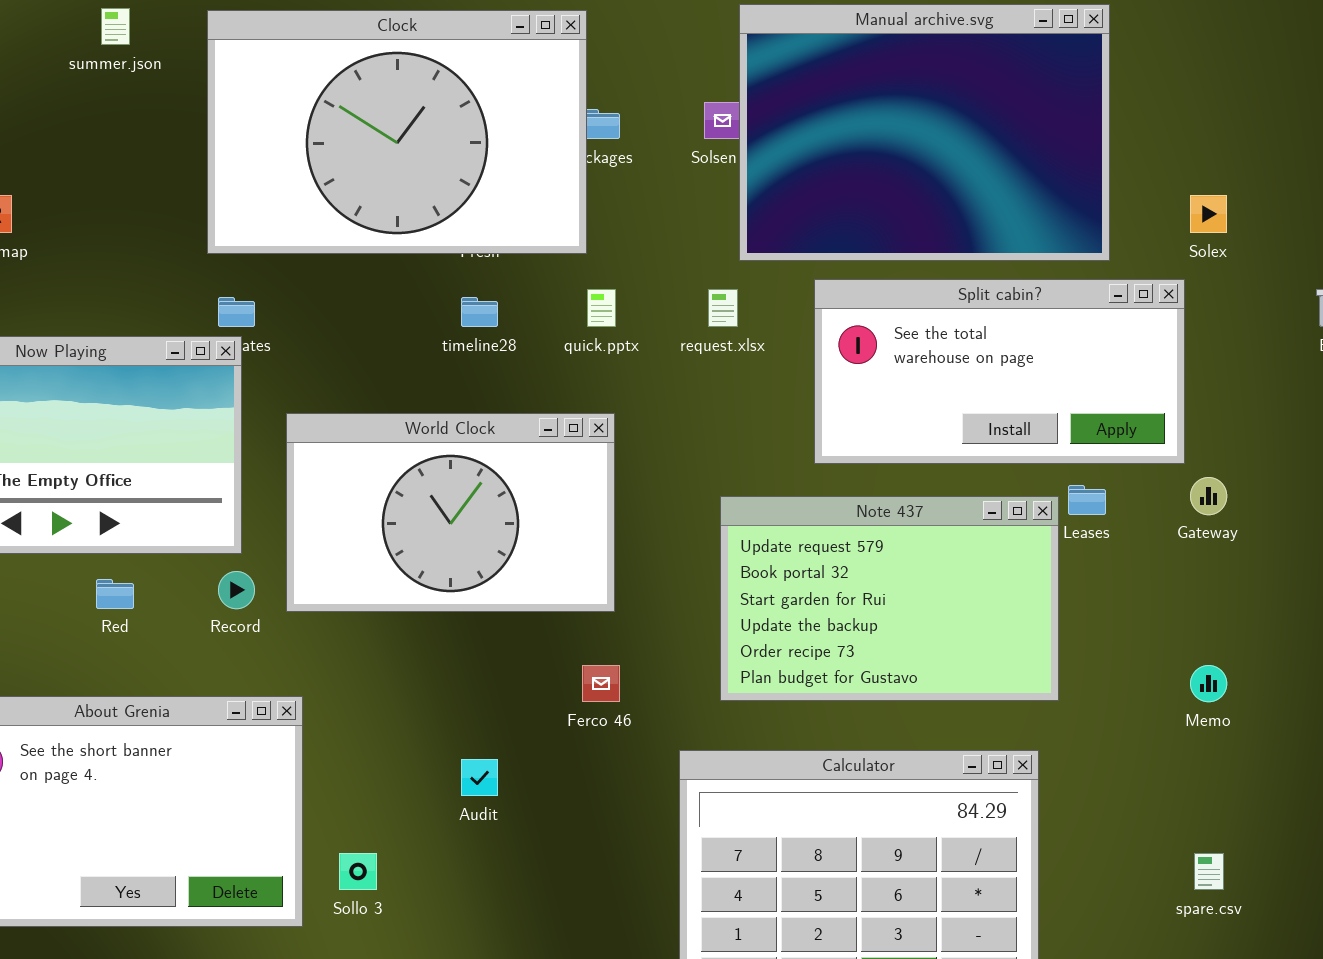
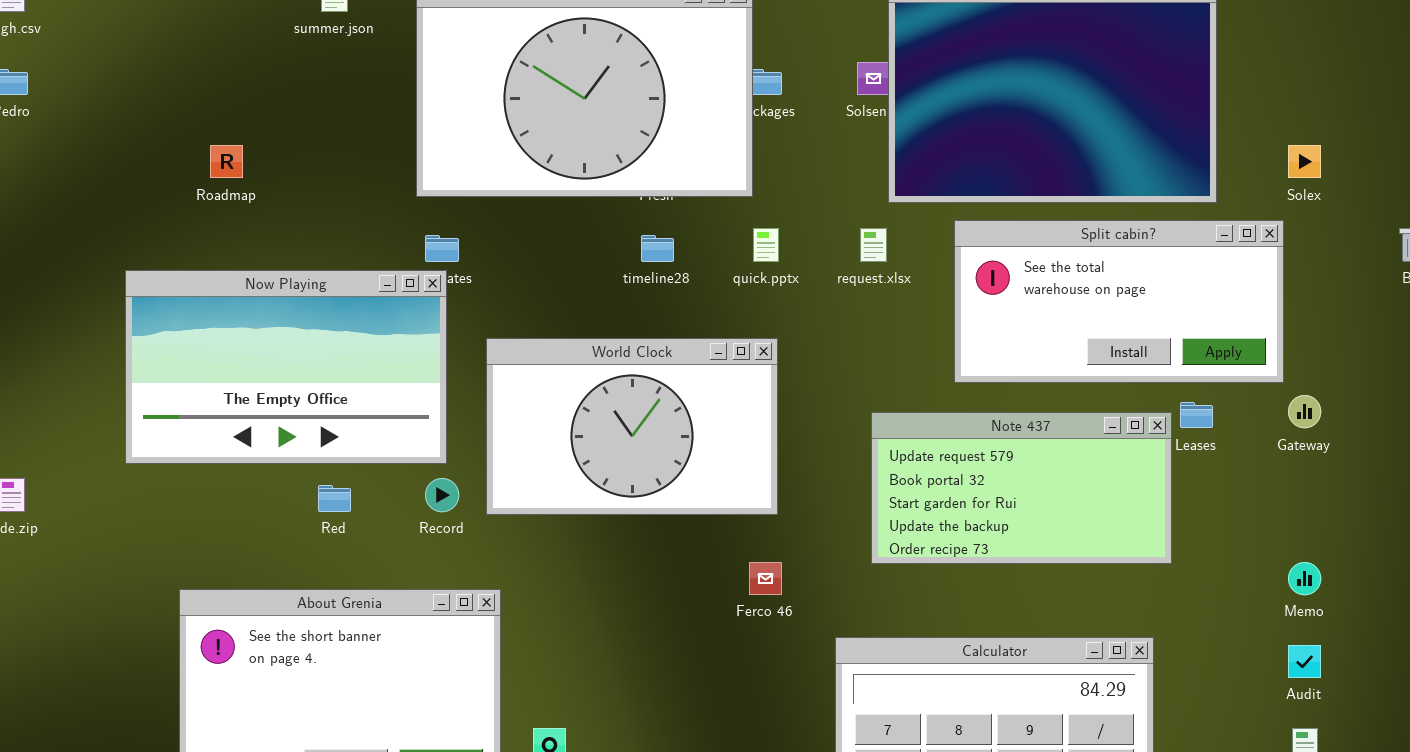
Note 437: [720,496,1059,701] -> [871,412,1172,564], resized
Audit: [461,759,498,796] -> [1288,645,1321,678], moved

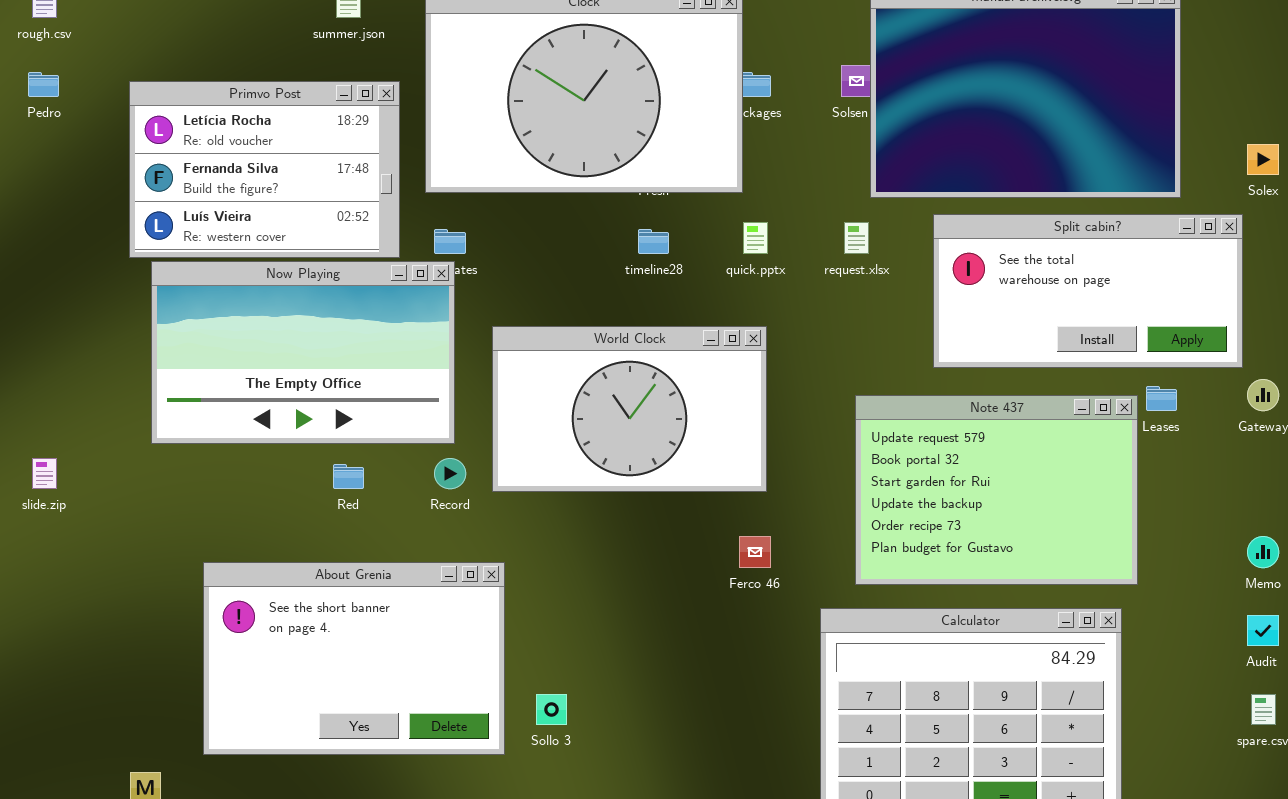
Primvo Post: none -> [129,81,400,258], opened
Note 437: [871,412,1172,564] -> [855,395,1138,585], resized

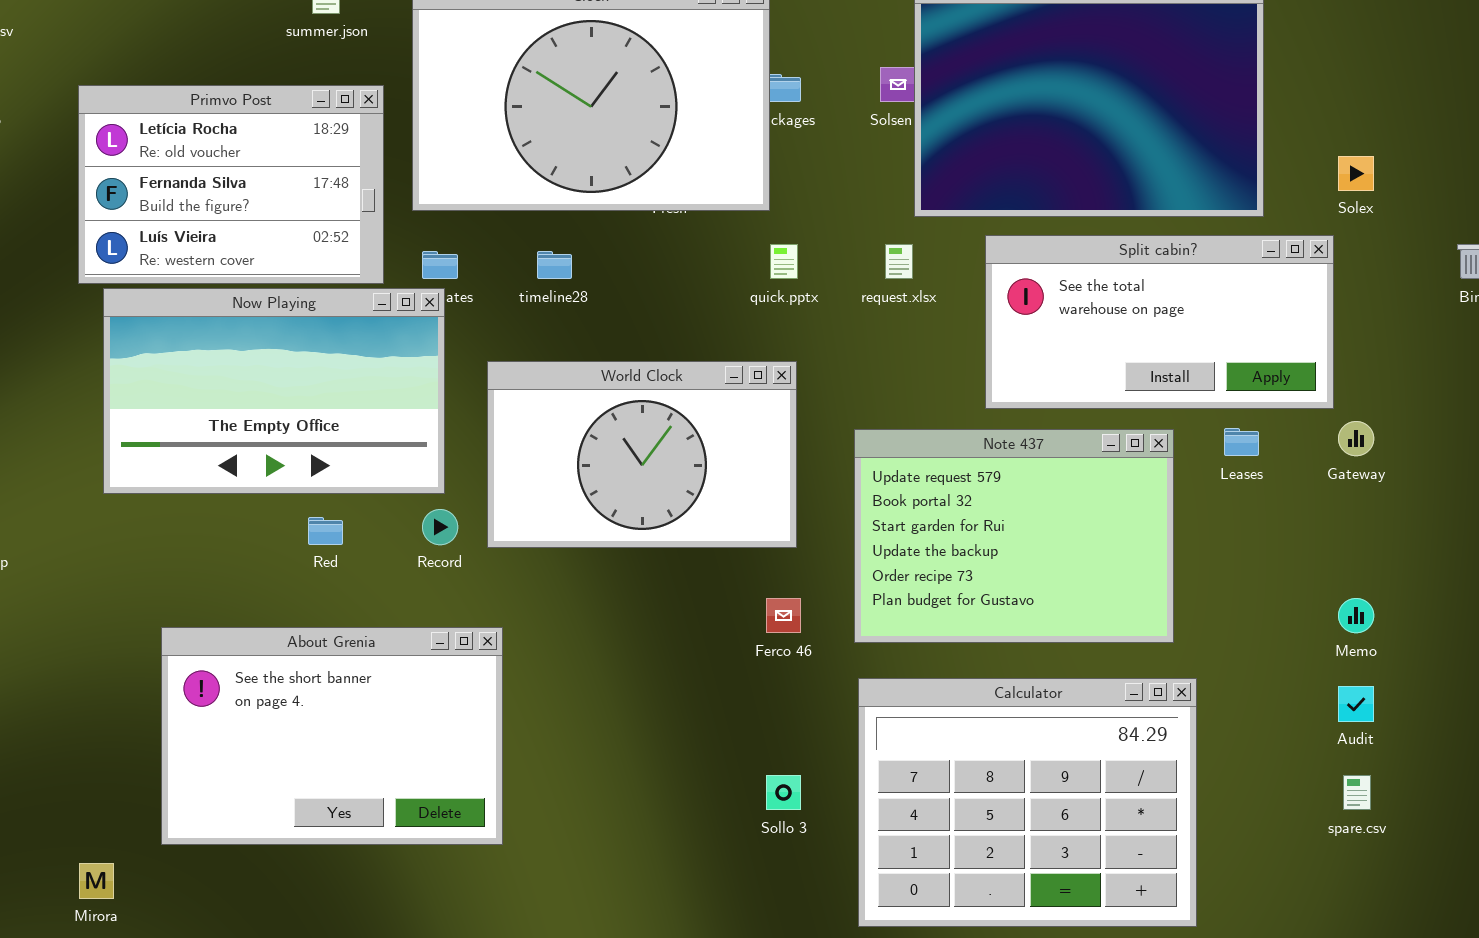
timeline28: [638,229,669,254] -> [537,251,572,279], moved
Note 437: [855,395,1138,585] -> [854,429,1174,643], moved
Sollo 3: [536,694,567,725] -> [766,775,801,810], moved

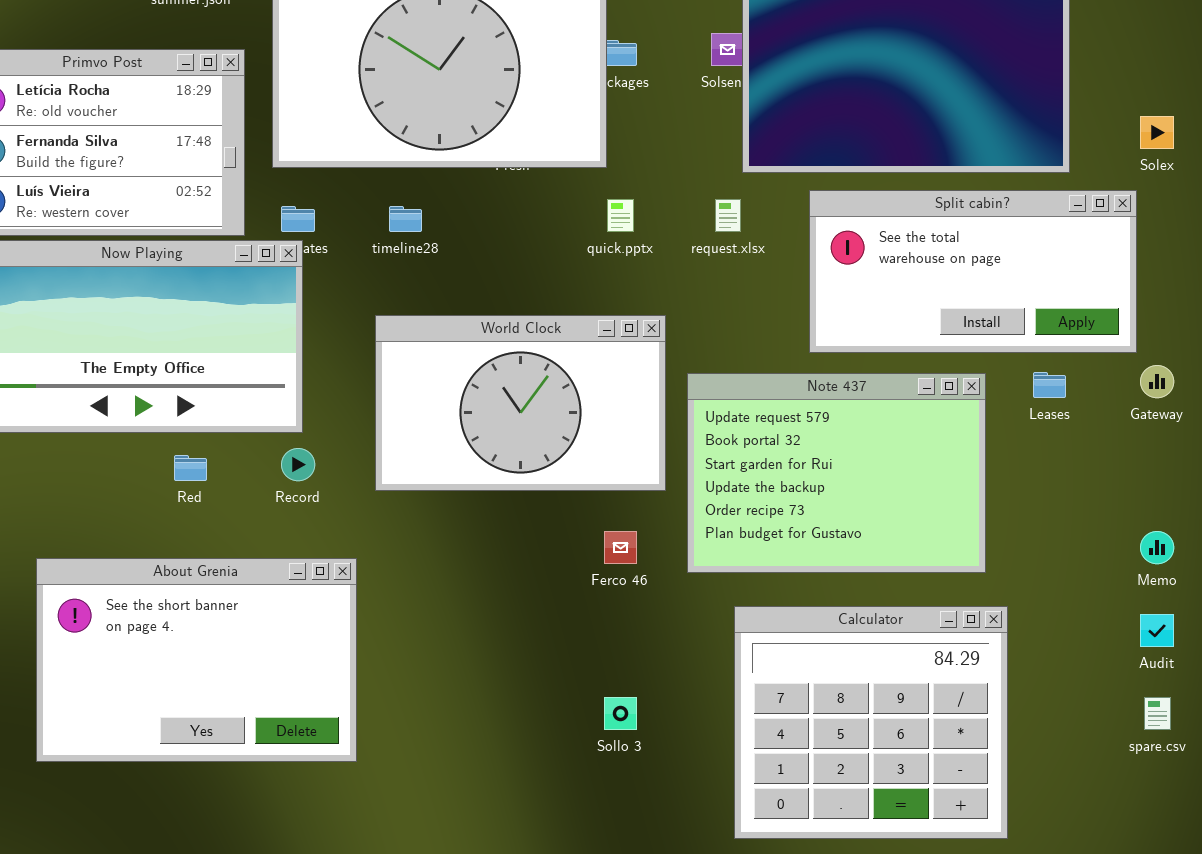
World Clock: [487,361,797,548] -> [375,315,666,491], moved
Calculator: [858,678,1197,927] -> [734,606,1008,839], resized

